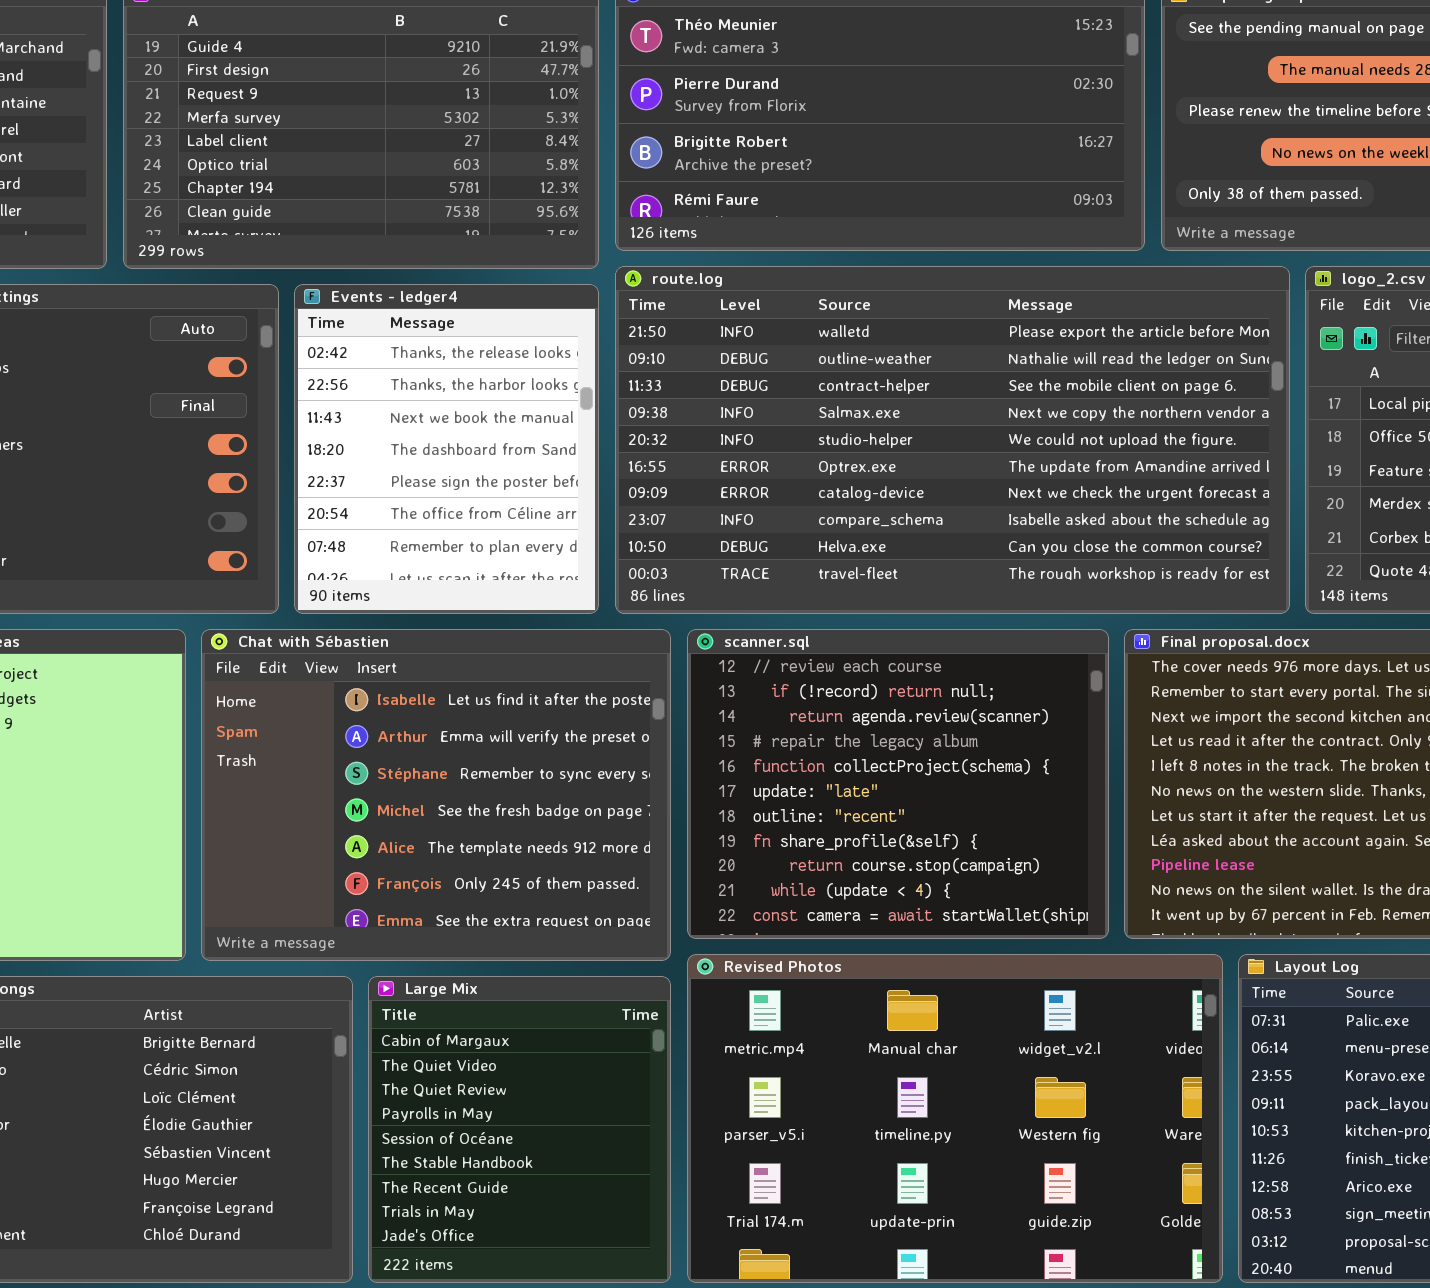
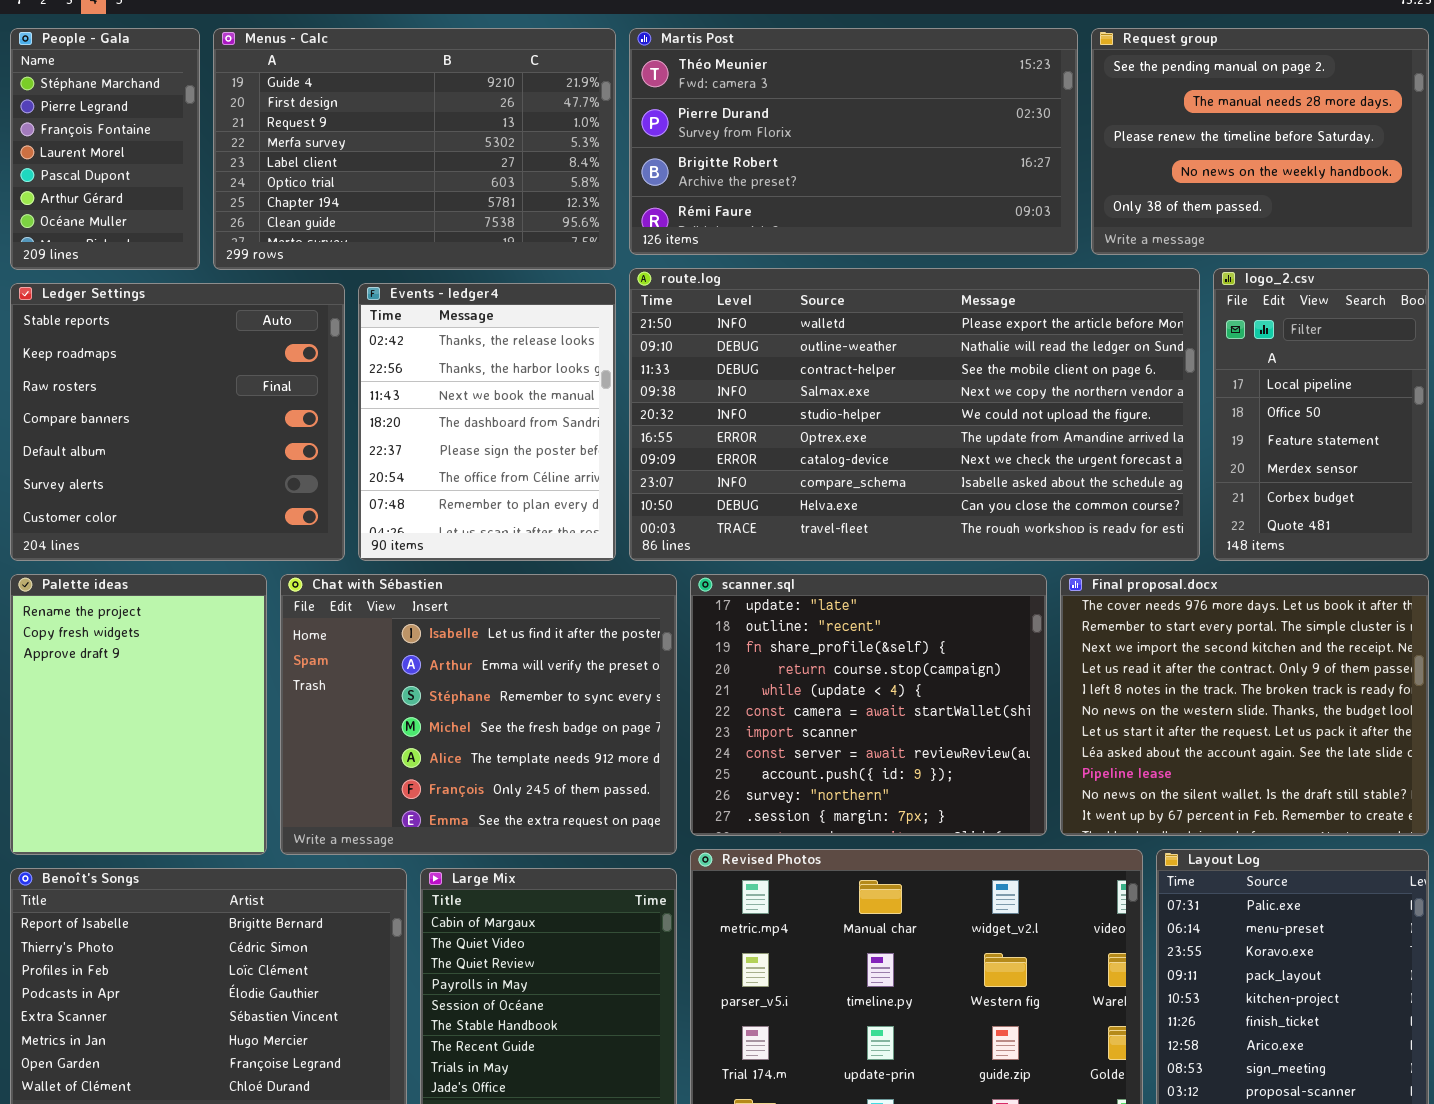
scanner.sql: [687,629,1109,939] -> [690,574,1047,836], scrolled down 5 rows

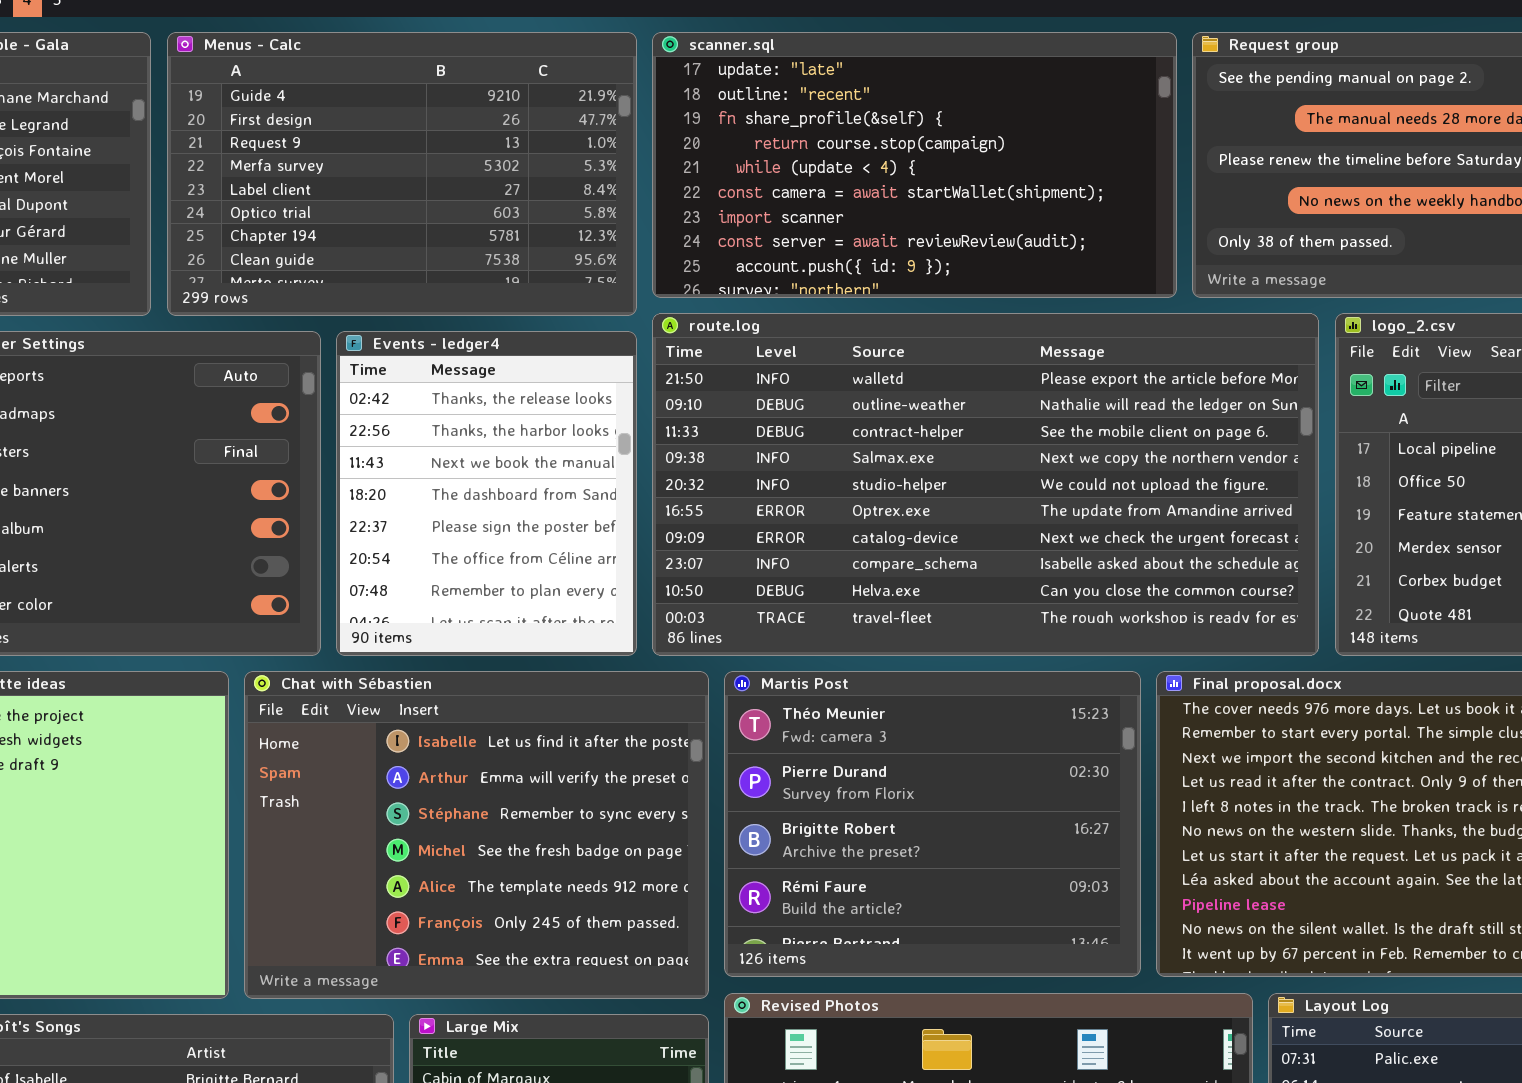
Martis Post: [629,28,1078,255] -> [724,671,1141,977], moved, resized
scanner.sql: [690,574,1047,836] -> [652,32,1177,298], moved, resized

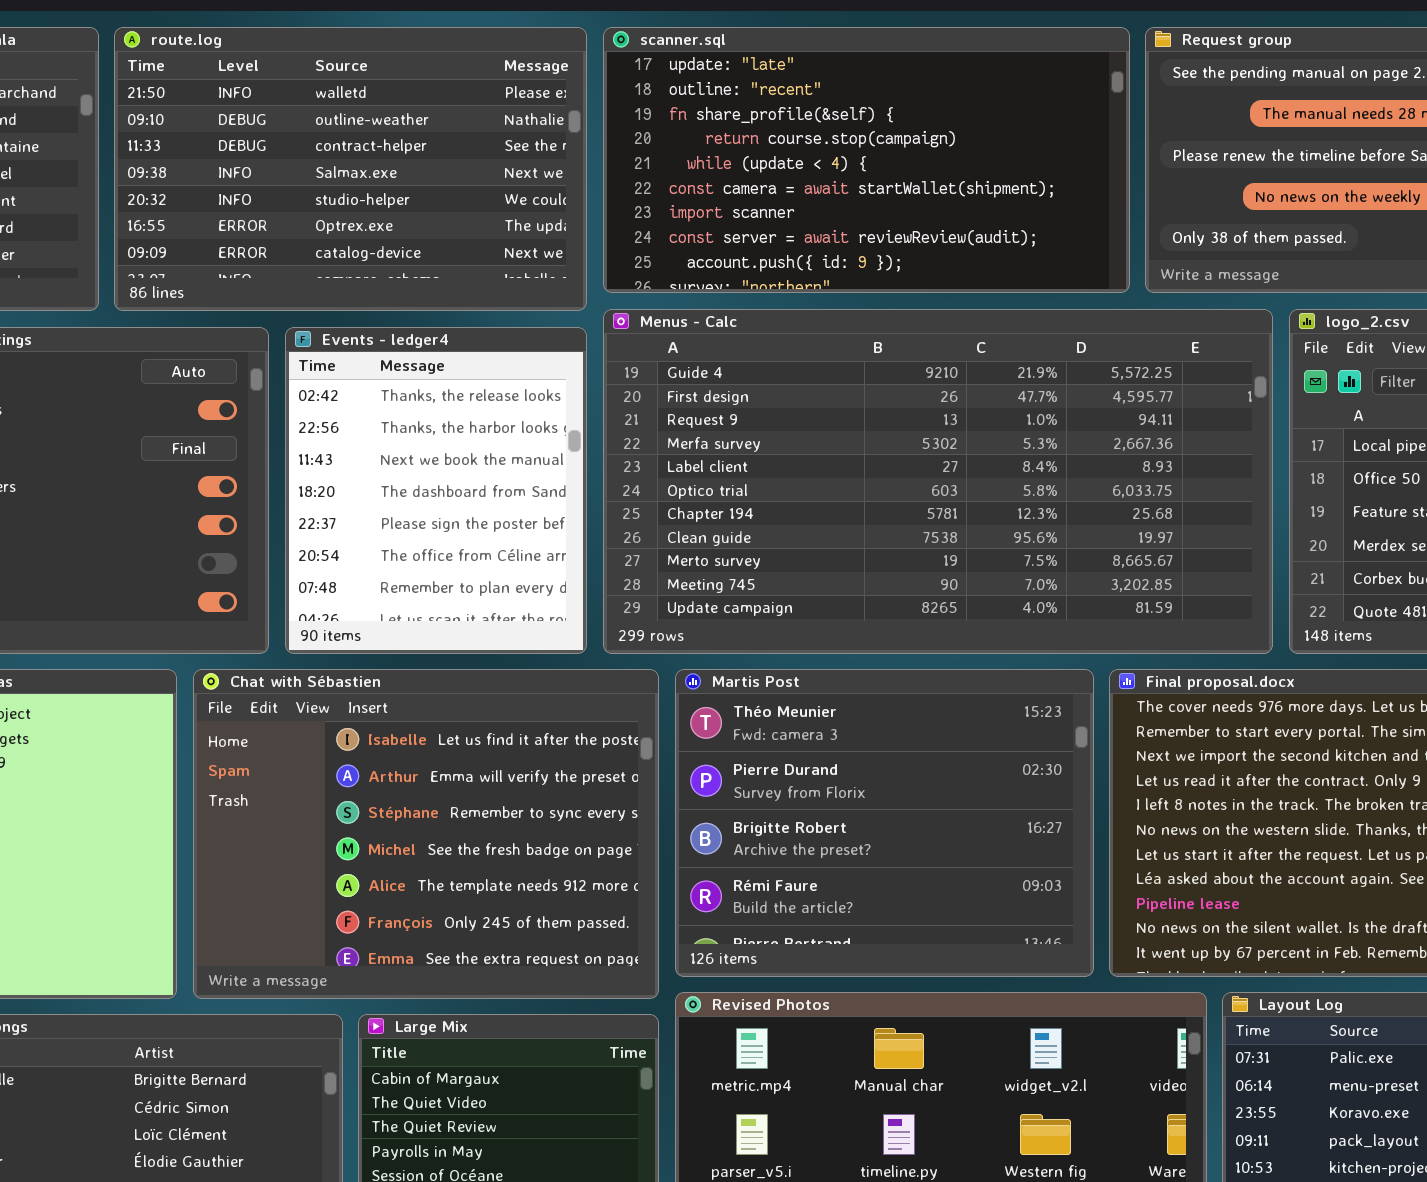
Menus - Calc: [167,32,637,316] -> [603,309,1273,654], moved, resized
route.log: [652,313,1319,656] -> [114,27,587,311], moved, resized

